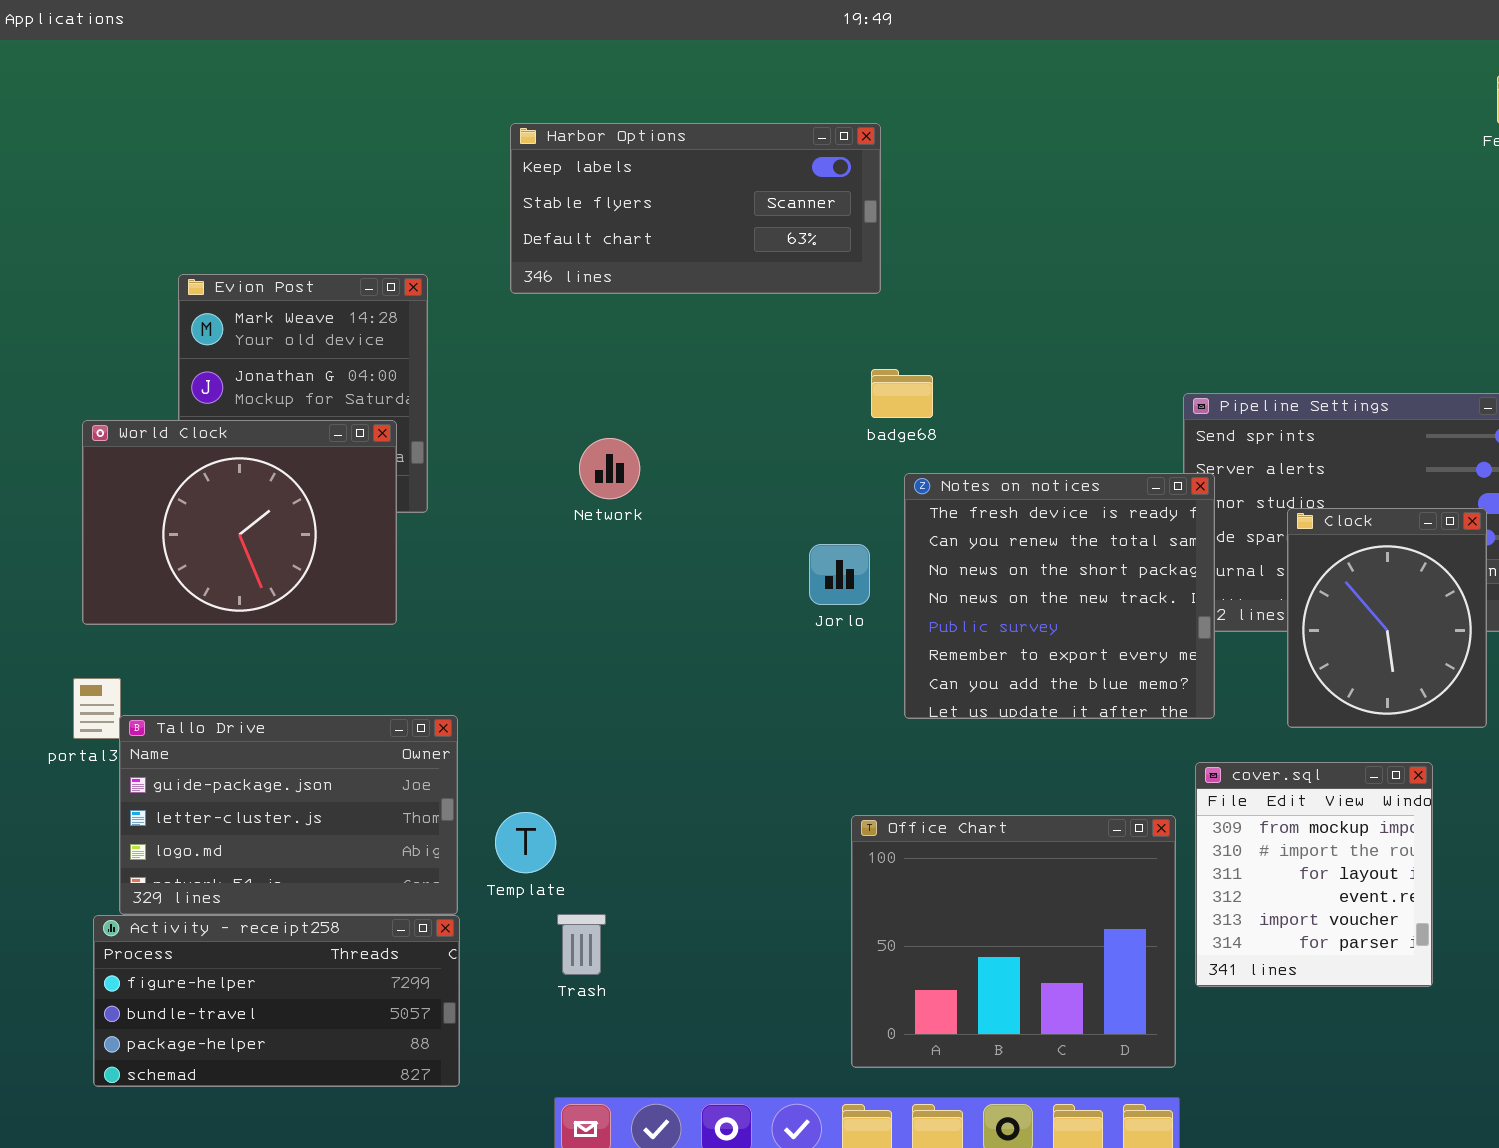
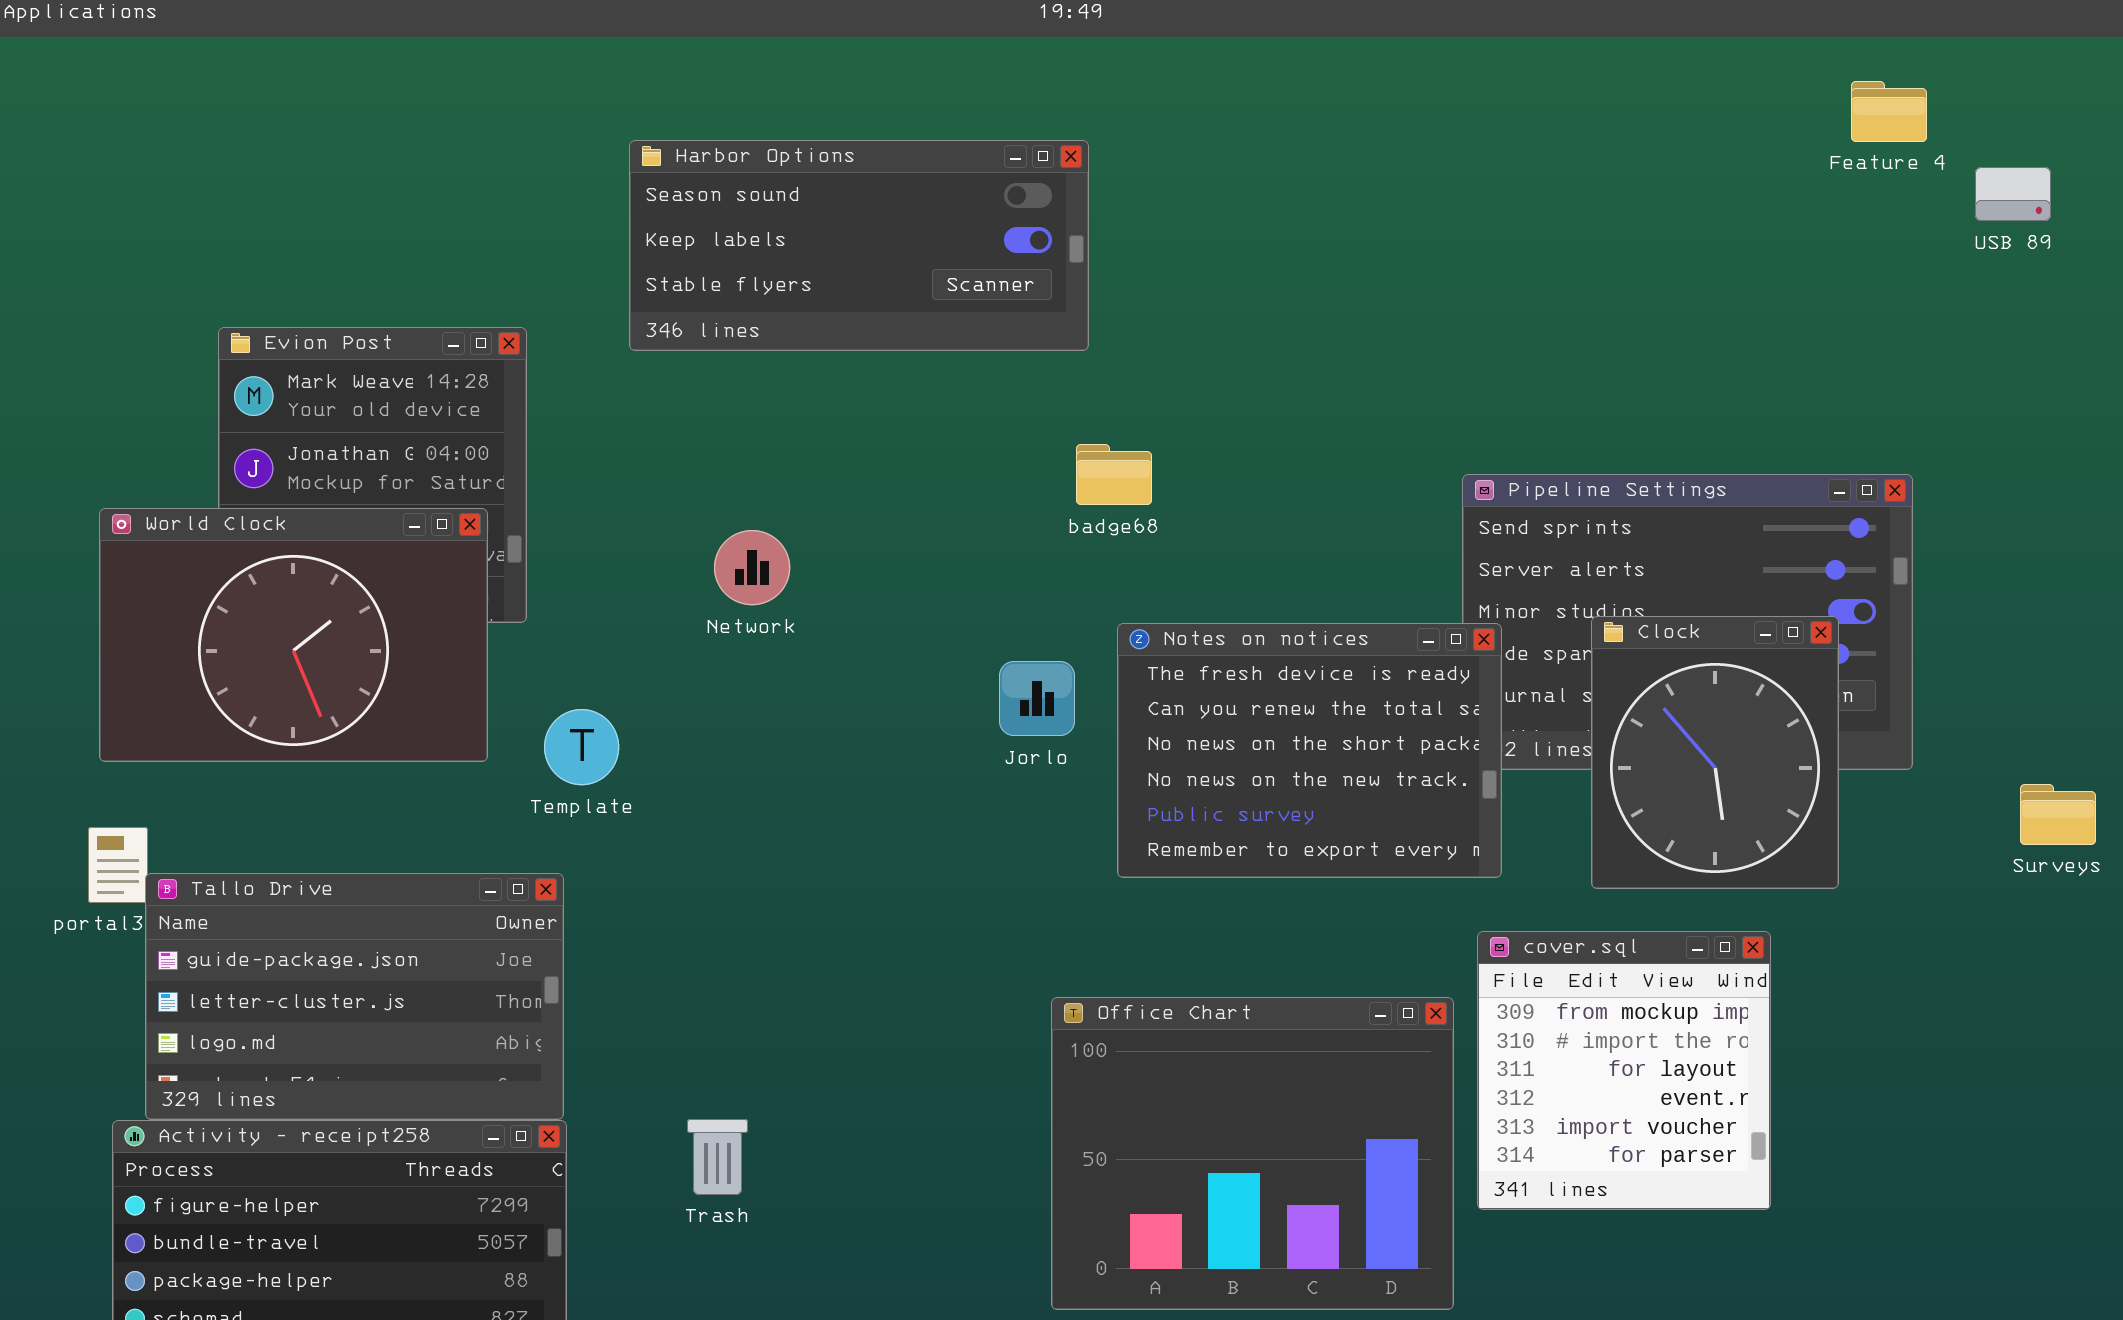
Harbor Options: [510,123,881,294] -> [629,140,1089,351], scrolled up 1 row
Notes on notices: [904,473,1215,719] -> [1117,623,1502,878], resized
Template: [495,812,556,873] -> [544,709,619,785], moved

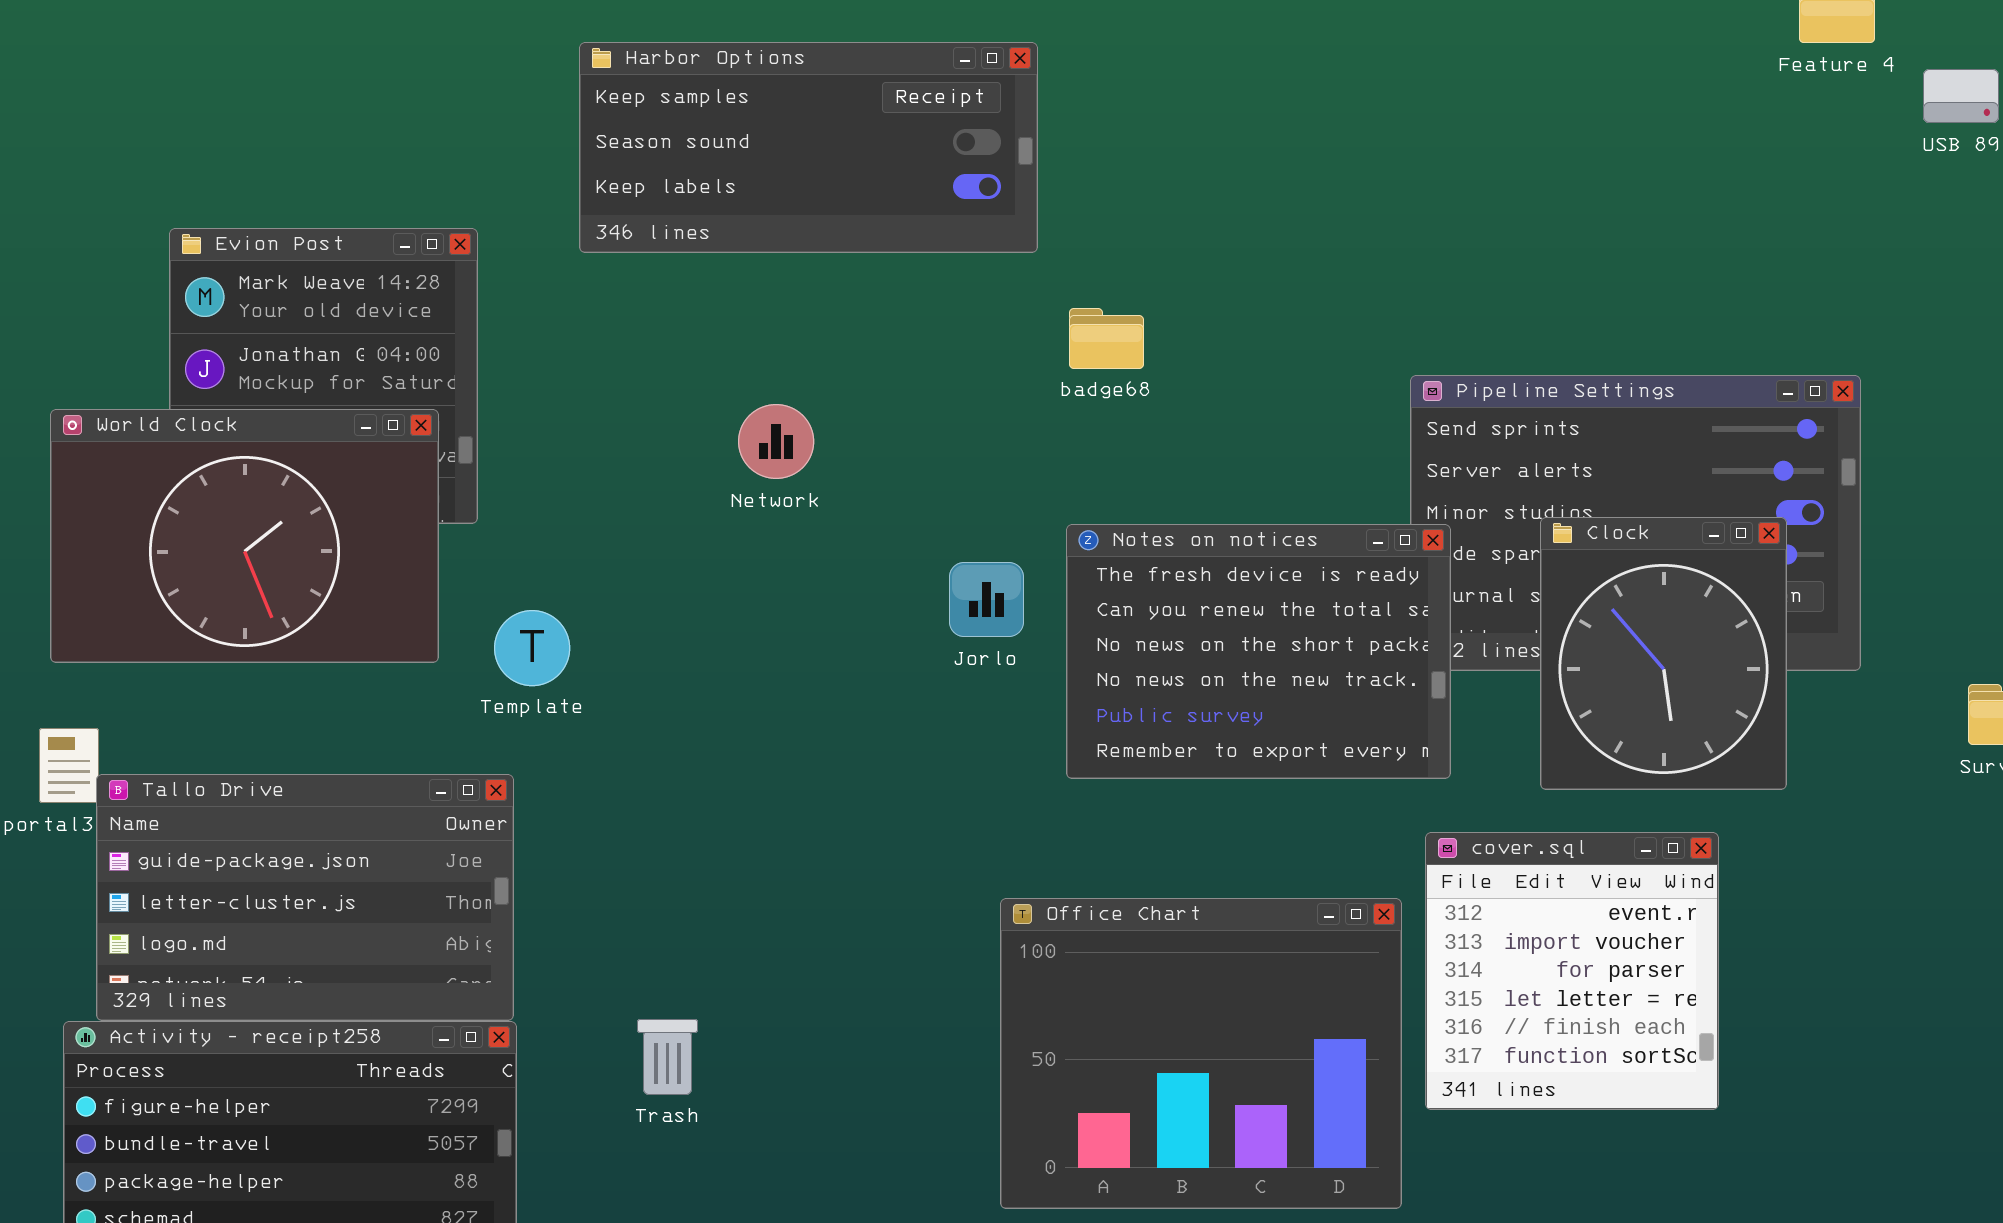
Harbor Options: [629,140,1089,351] -> [579,42,1038,253], scrolled up 1 row
badge68: [1076,444,1152,505] -> [1069,308,1144,369], moved
Network: [714,530,790,605] -> [738,404,814,479], moved
cover.sql: [1477,931,1771,1210] -> [1425,832,1719,1110], scrolled down 3 rows

